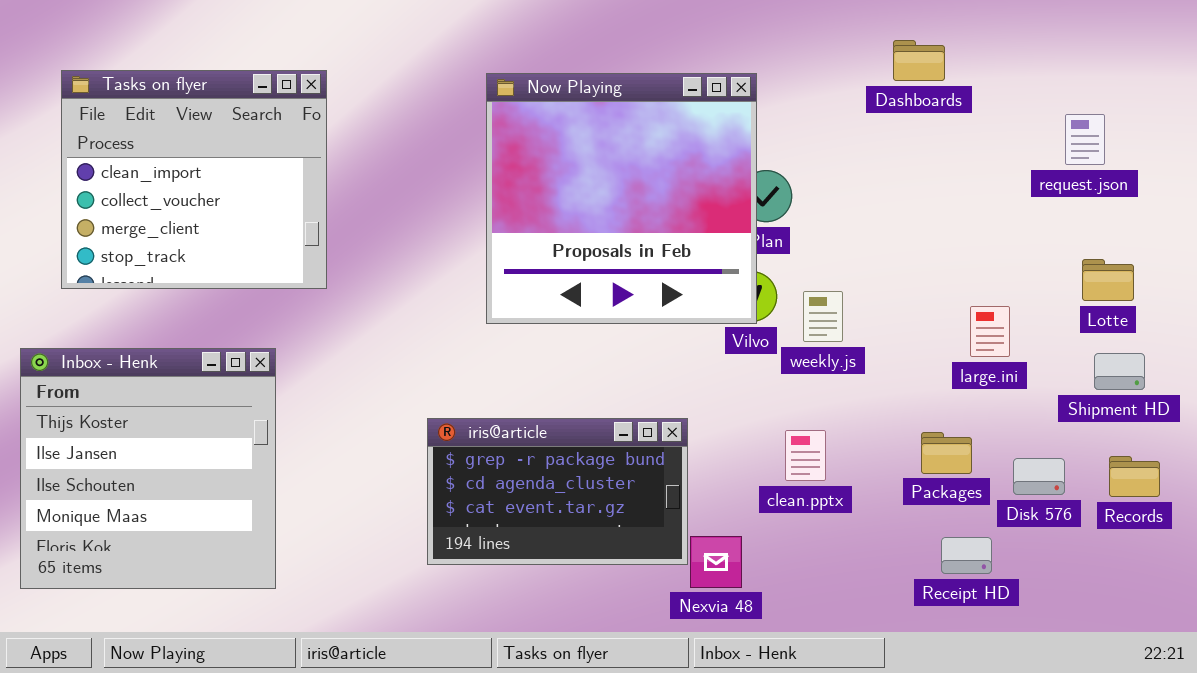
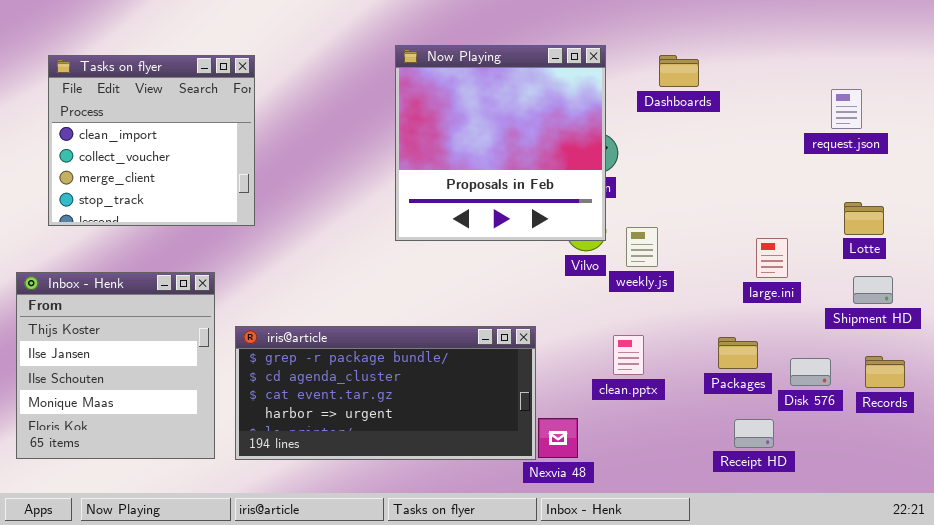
Dashboards: [893,40,945,81] -> [659,55,699,87], moved
Now Playing: [486,73,757,324] -> [395,45,606,241], moved
iris@article: [427,418,688,565] -> [235,326,536,460], resized

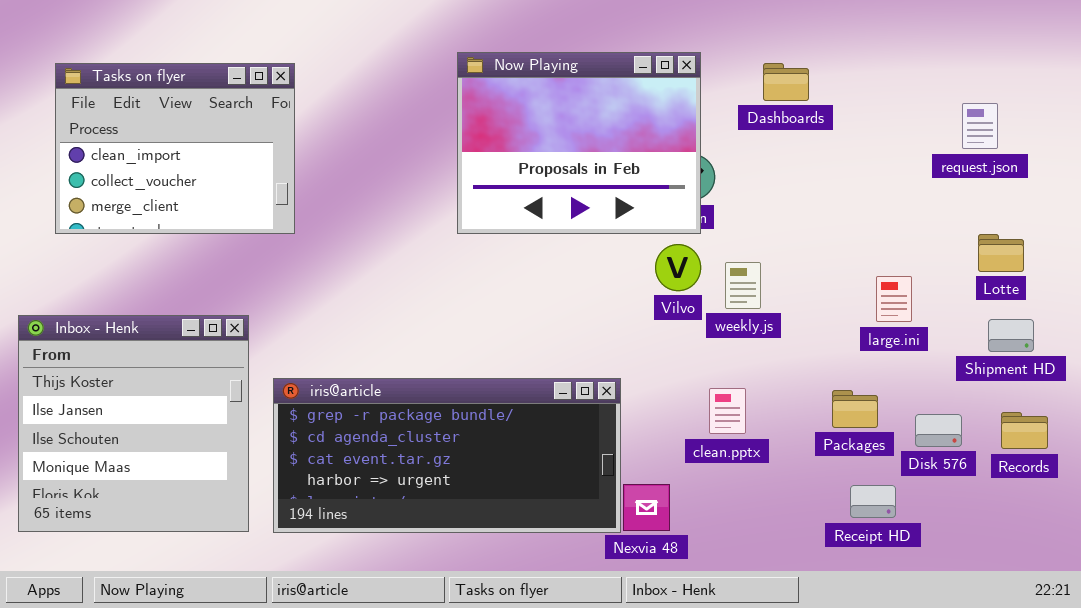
Now Playing: [395,45,606,241] -> [457,52,701,234], resized
Tasks on flyer: [48,55,255,226] -> [55,63,295,234], resized

